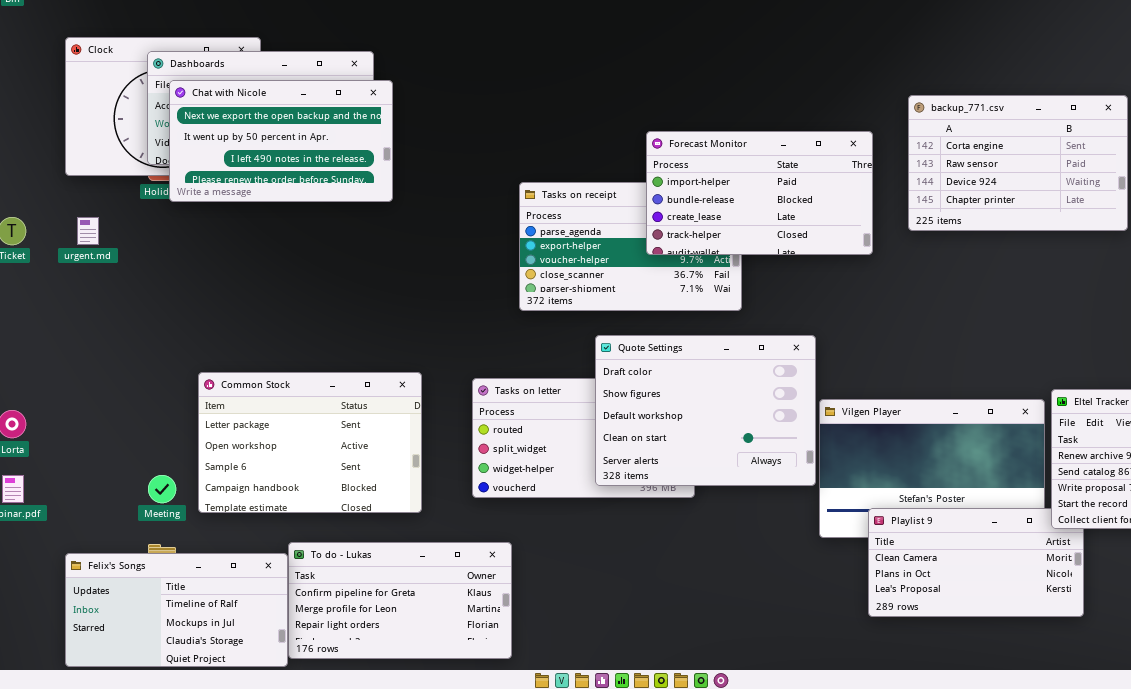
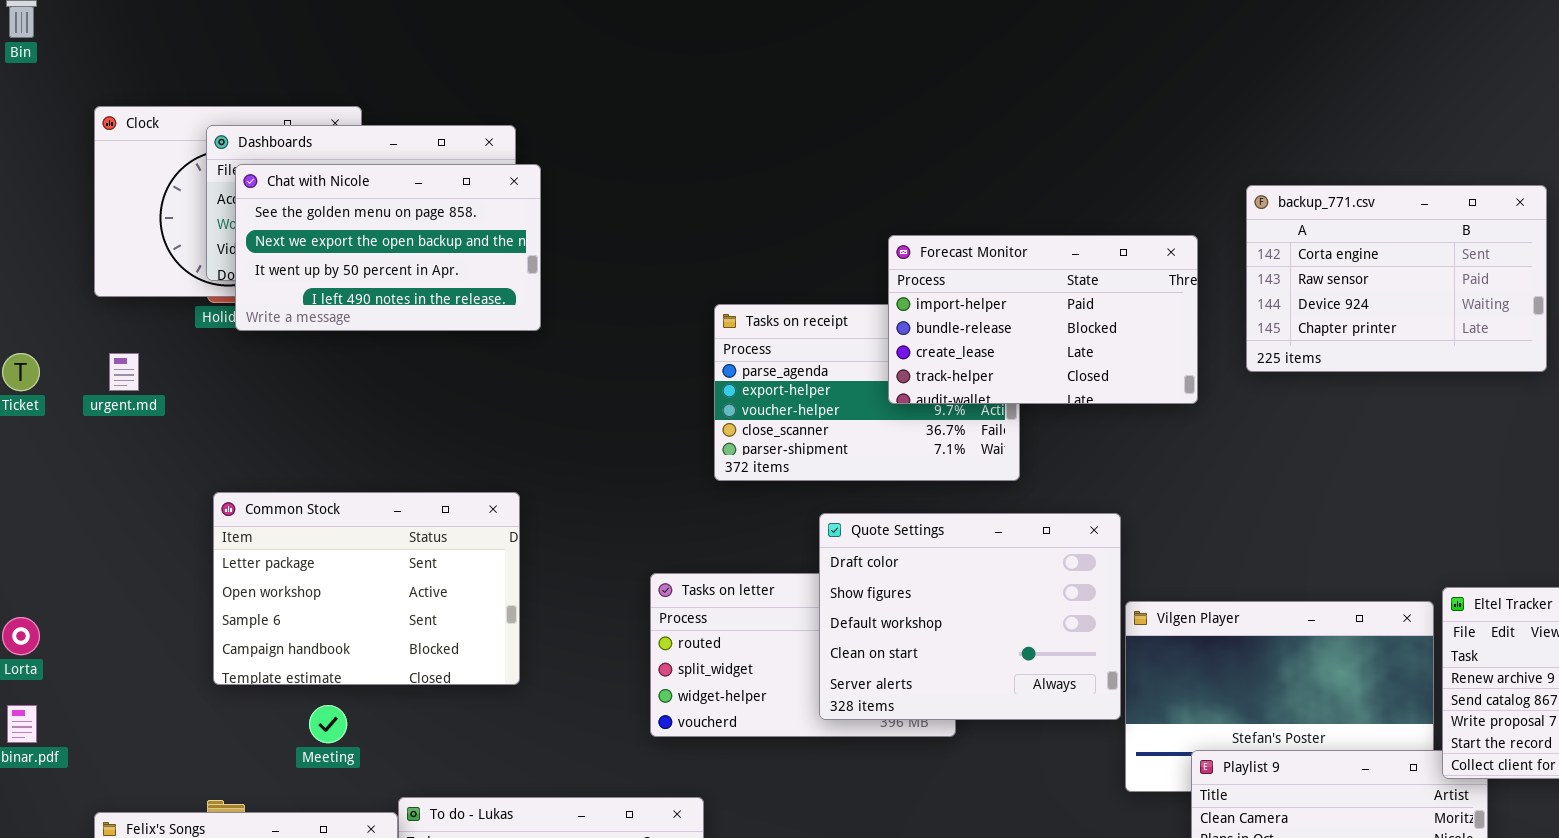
Chat with Nicole: [169,80,393,202] -> [235,164,541,331], scrolled up 1 row
Common Stock: [198,372,422,513] -> [213,492,520,685], moved
Meeting: [148,475,176,503] -> [309,705,347,743], moved

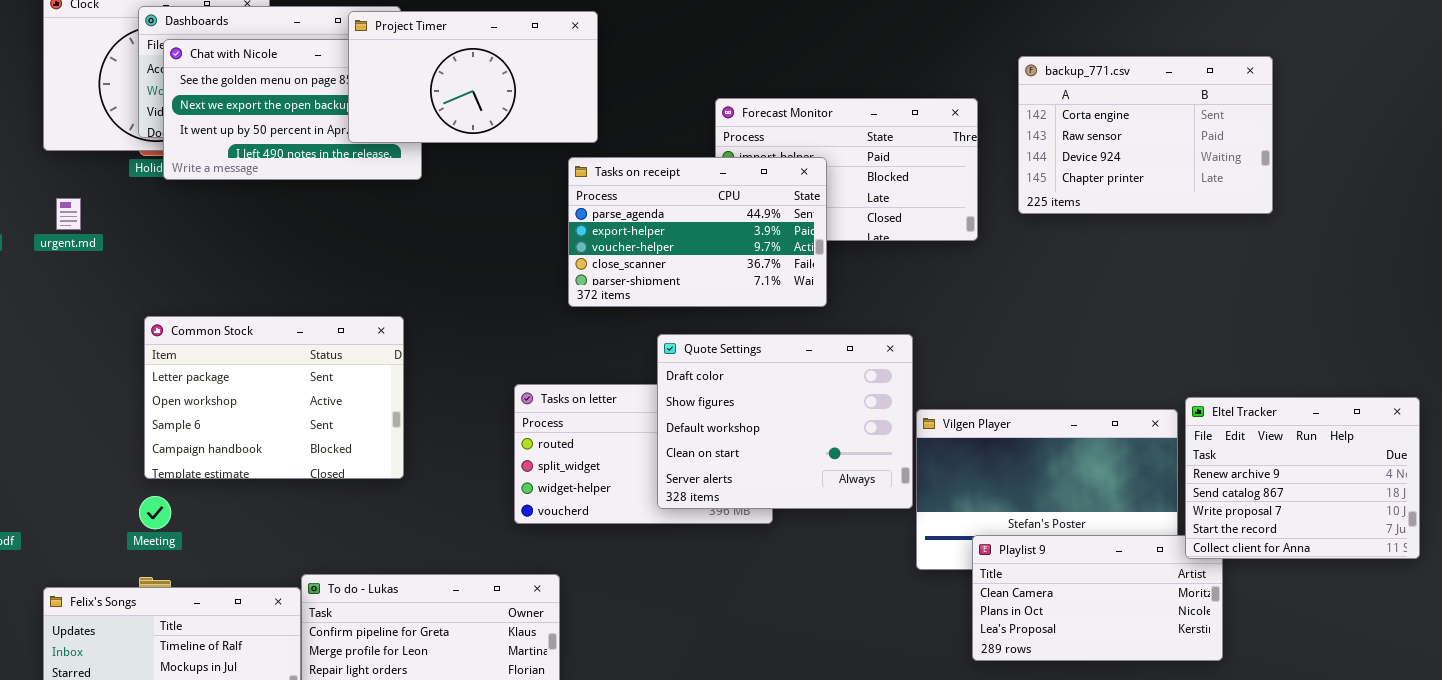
Project Timer: none -> [348,11,598,143], opened
Tasks on receipt: [714,304,1020,481] -> [568,157,827,307], raised
Meeting: [309,705,347,743] -> [139,496,171,529], moved

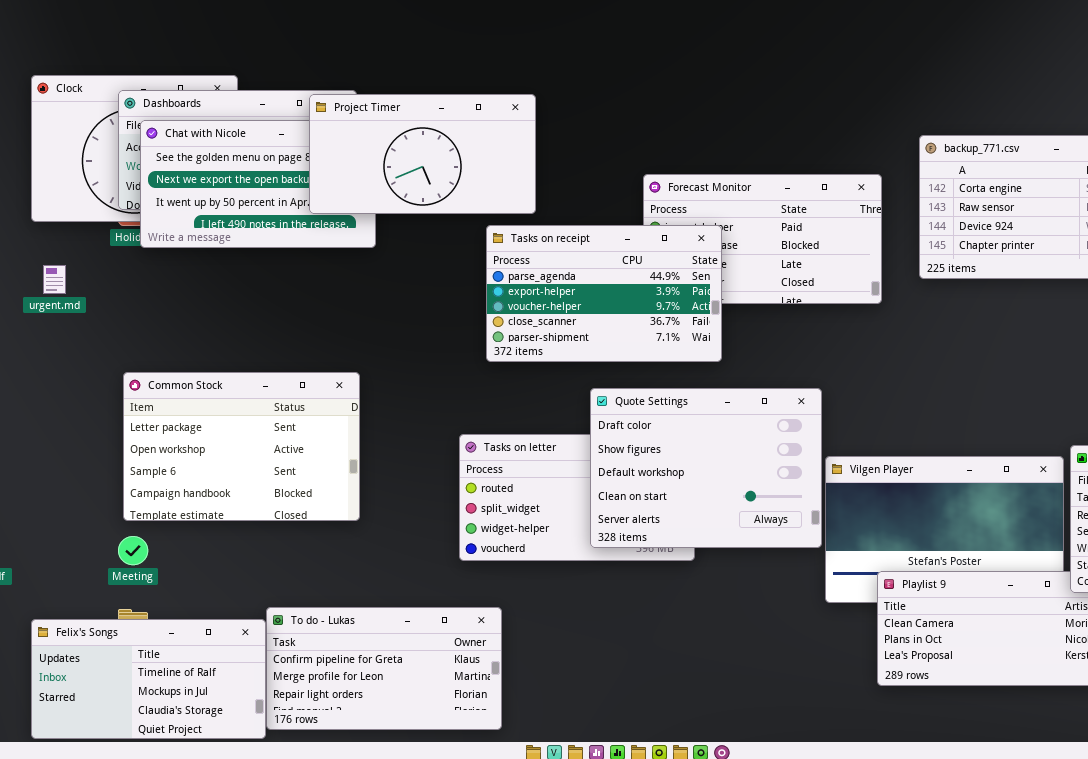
Tasks on receipt: [568,157,827,307] -> [486,225,722,362], moved

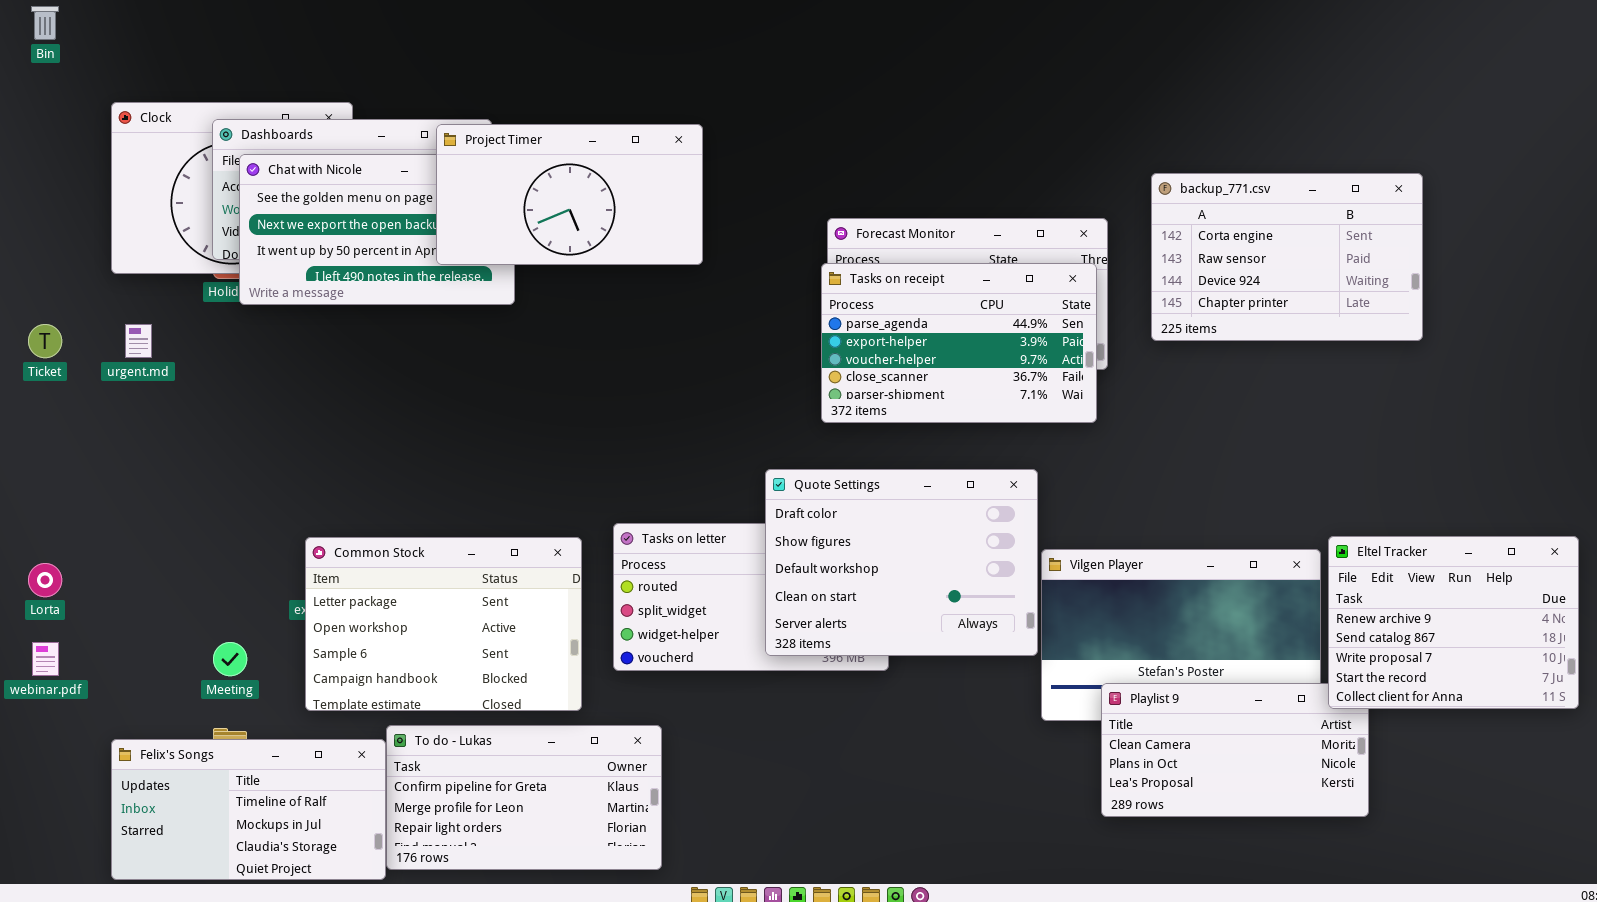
Tasks on receipt: [486,225,722,362] -> [821,263,1097,423], moved
Common Stock: [123,372,360,521] -> [305,537,582,711], moved

